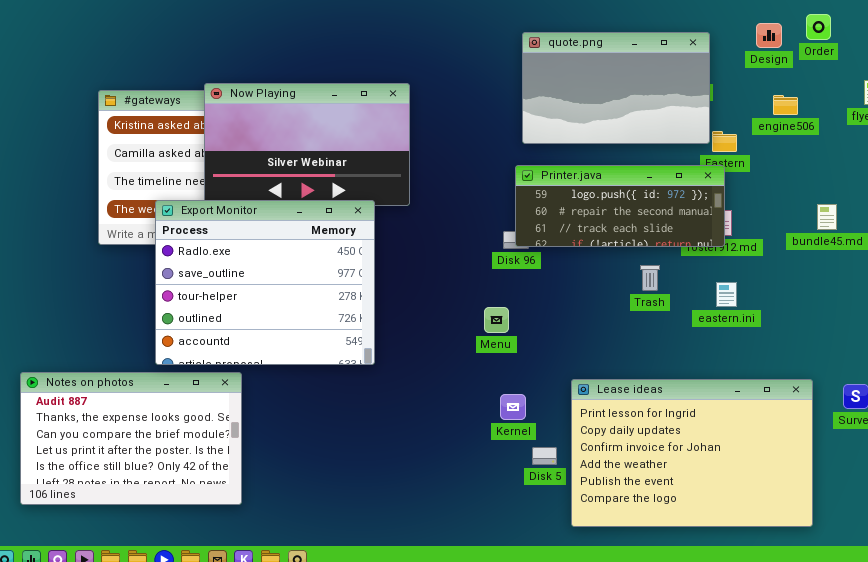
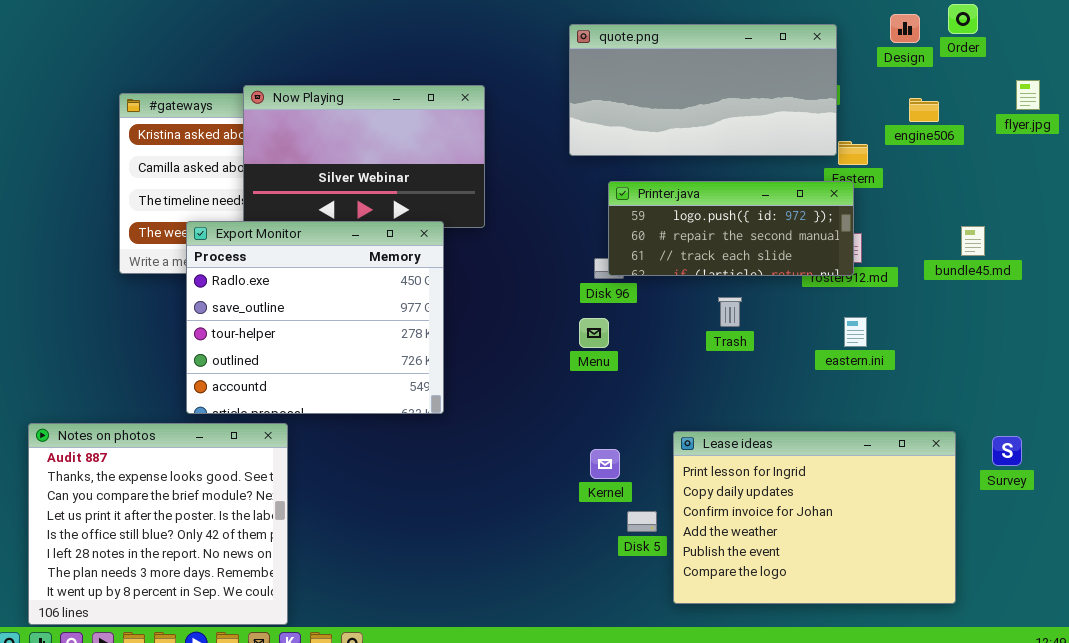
quote.png: [522,32,710,144] -> [569,24,837,156], resized
Trash: [640,265,660,291] -> [718,297,742,327], moved
Menu: [484,307,509,333] -> [579,318,609,348], moved
Notes on photos: [20,372,242,505] -> [28,423,288,625], resized

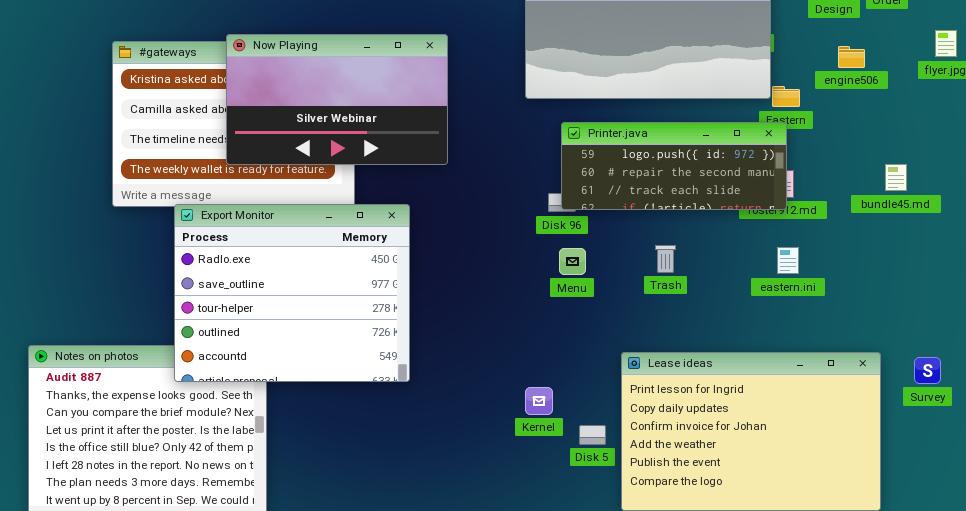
Export Monitor: [186,221,444,414] -> [174,204,410,382], moved
Trash: [718,297,742,327] -> [655,245,676,273], moved
Menu: [579,318,609,348] -> [559,248,586,275], moved
Kernel: [590,449,620,479] -> [525,387,553,415], moved

